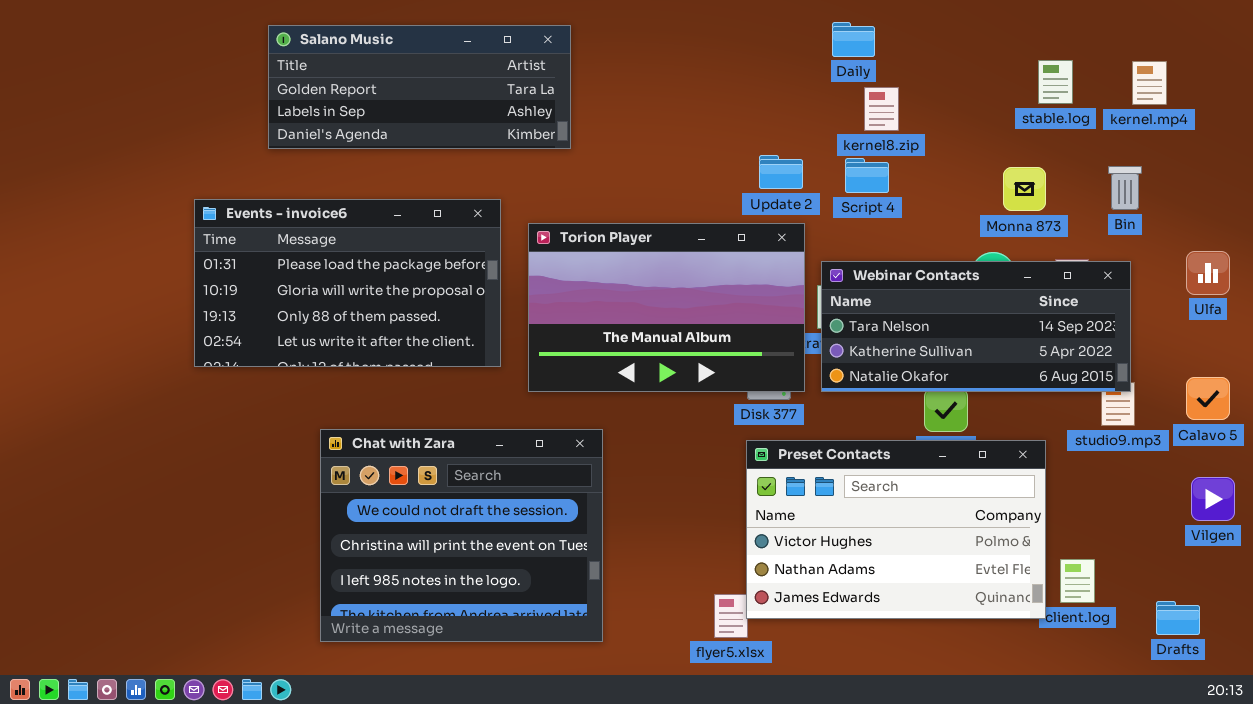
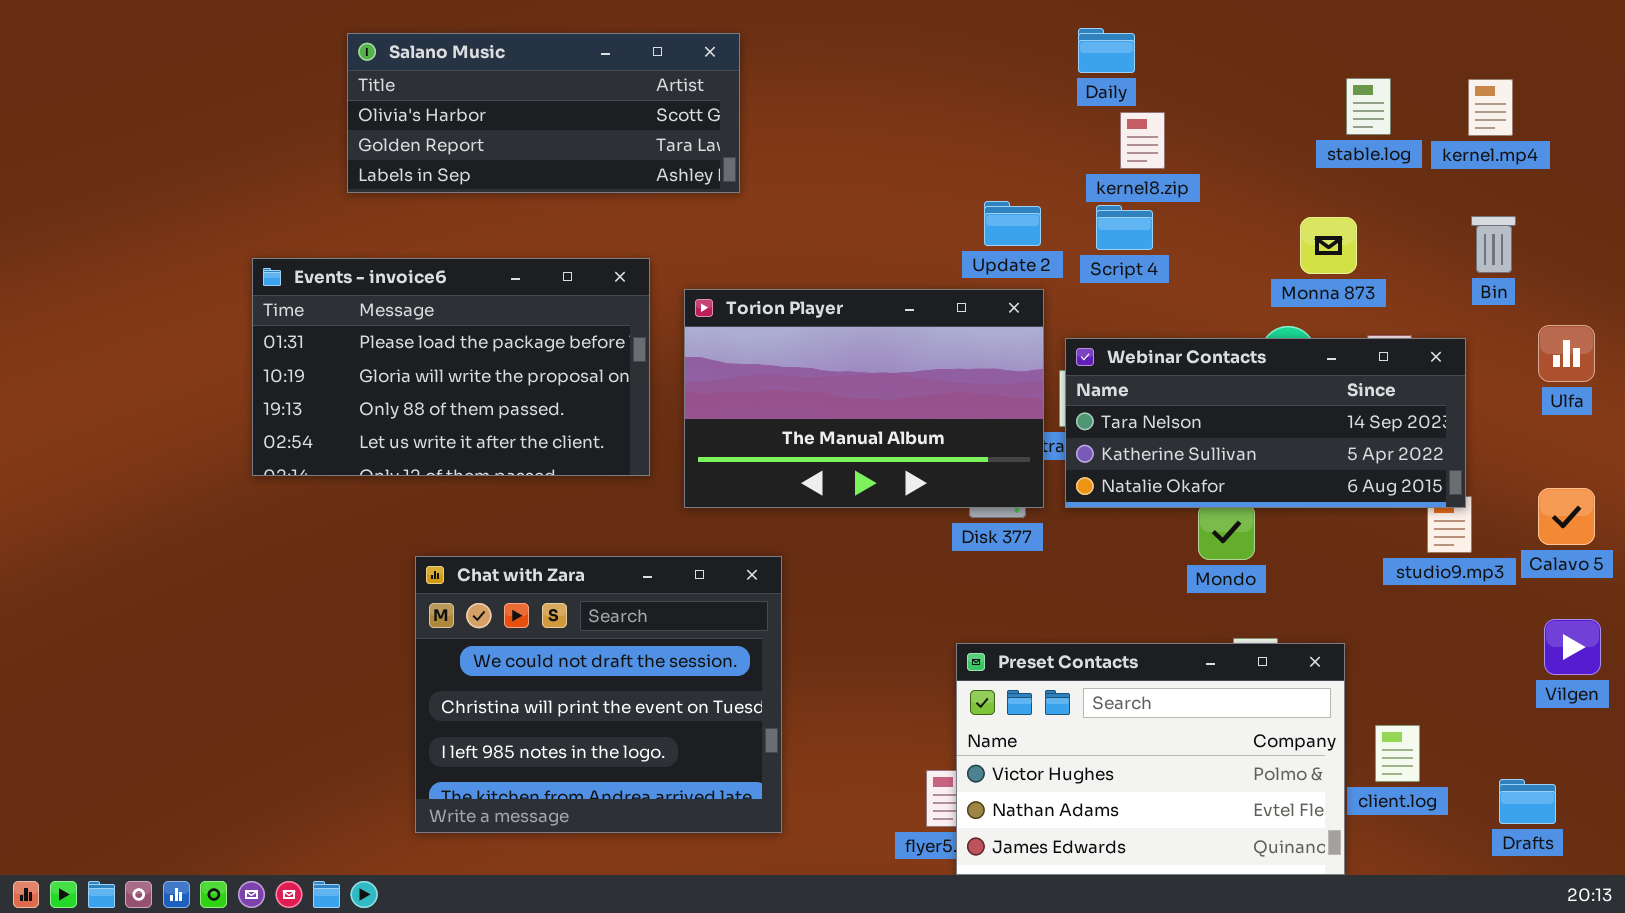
Salano Music: [268,25,571,149] -> [347,33,740,193], scrolled up 1 row
Bin: [1108,166,1142,210] -> [1471,216,1516,273], moved
Preset Contacts: [746,440,1046,619] -> [956,643,1345,875], moved

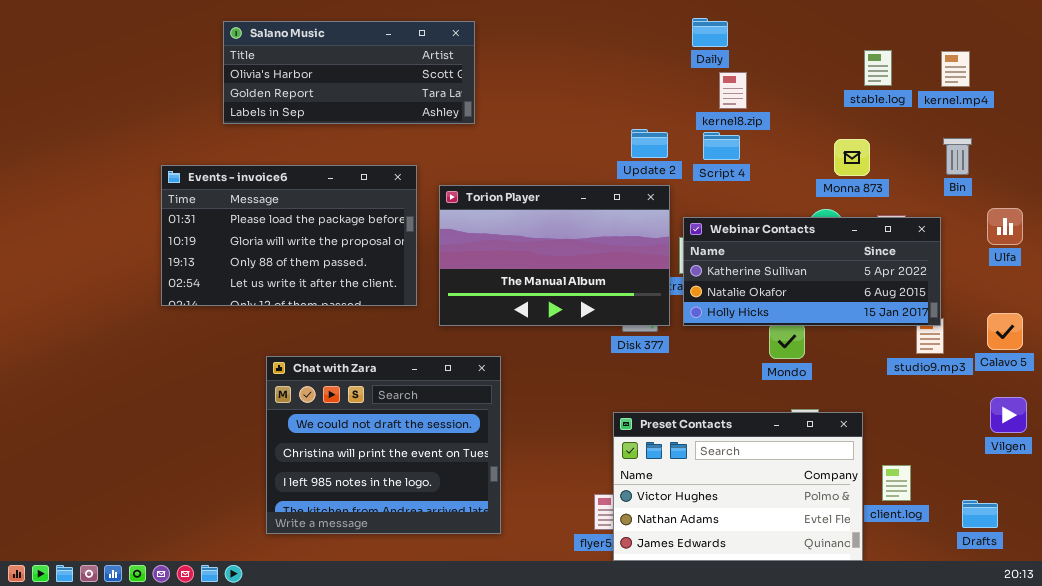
Webinar Contacts: [1065,338,1466,508] -> [683,217,941,326], scrolled down 1 row

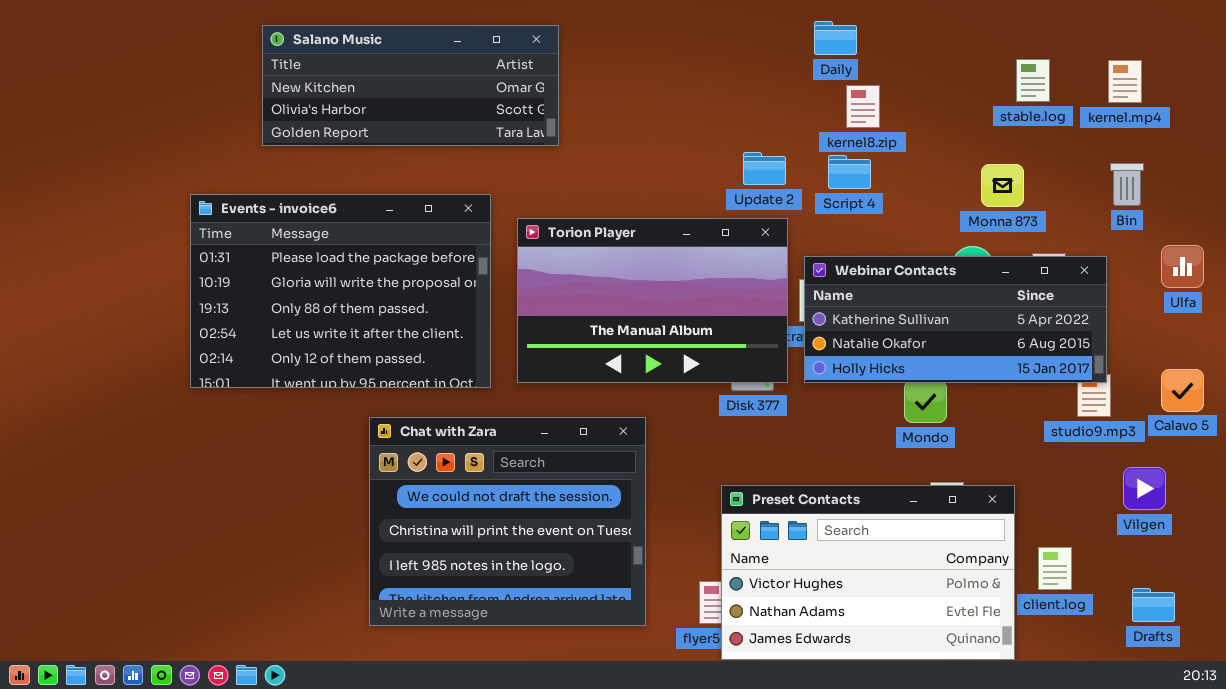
Salano Music: [223,21,475,124] -> [262,25,559,146], scrolled up 1 row
Events - invoice6: [161,165,417,306] -> [190,194,491,388], resized
Chat with Zara: [266,356,501,534] -> [369,417,646,626], moved
Vilgen: [990,397,1027,433] -> [1123,467,1166,510], moved

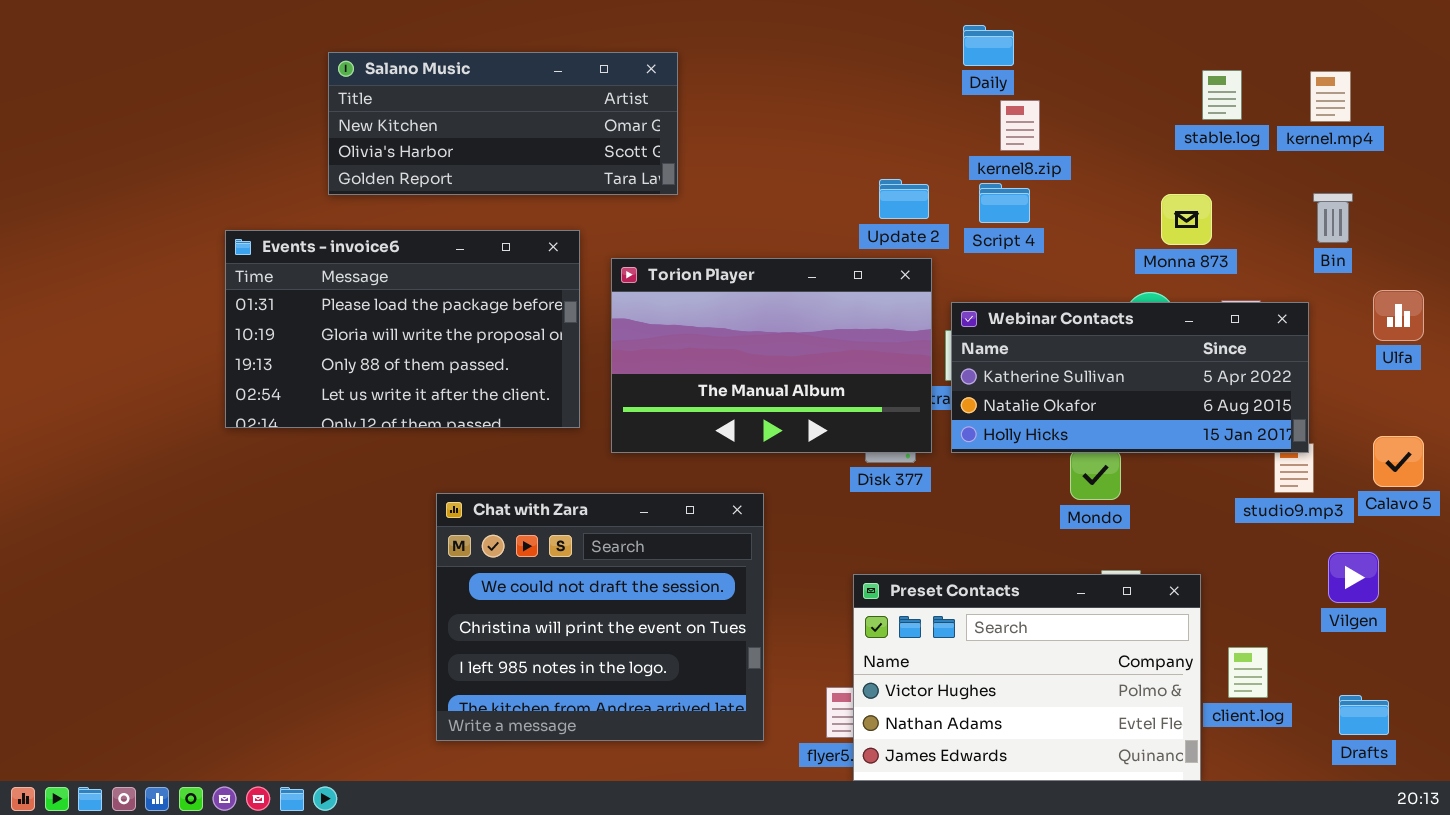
Salano Music: [262,25,559,146] -> [328,52,678,195], moved
Events - invoice6: [190,194,491,388] -> [225,230,580,428], resized

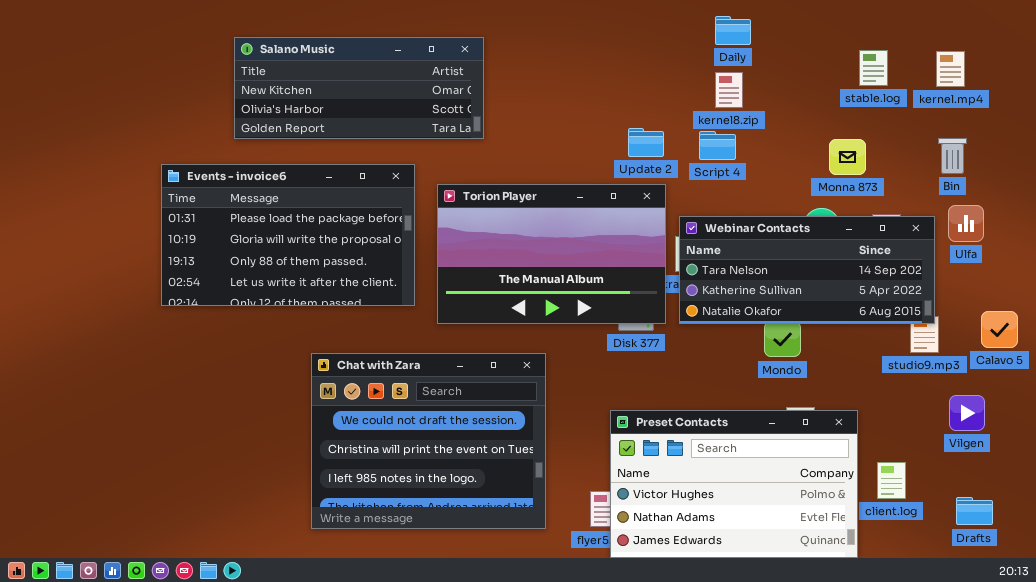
Daily: [963,25,1014,66] -> [715,16,751,45], moved
Ulfa: [1373,290,1424,341] -> [948,205,984,242], moved
Webinar Contacts: [951,302,1309,453] -> [679,216,935,324], scrolled up 1 row

